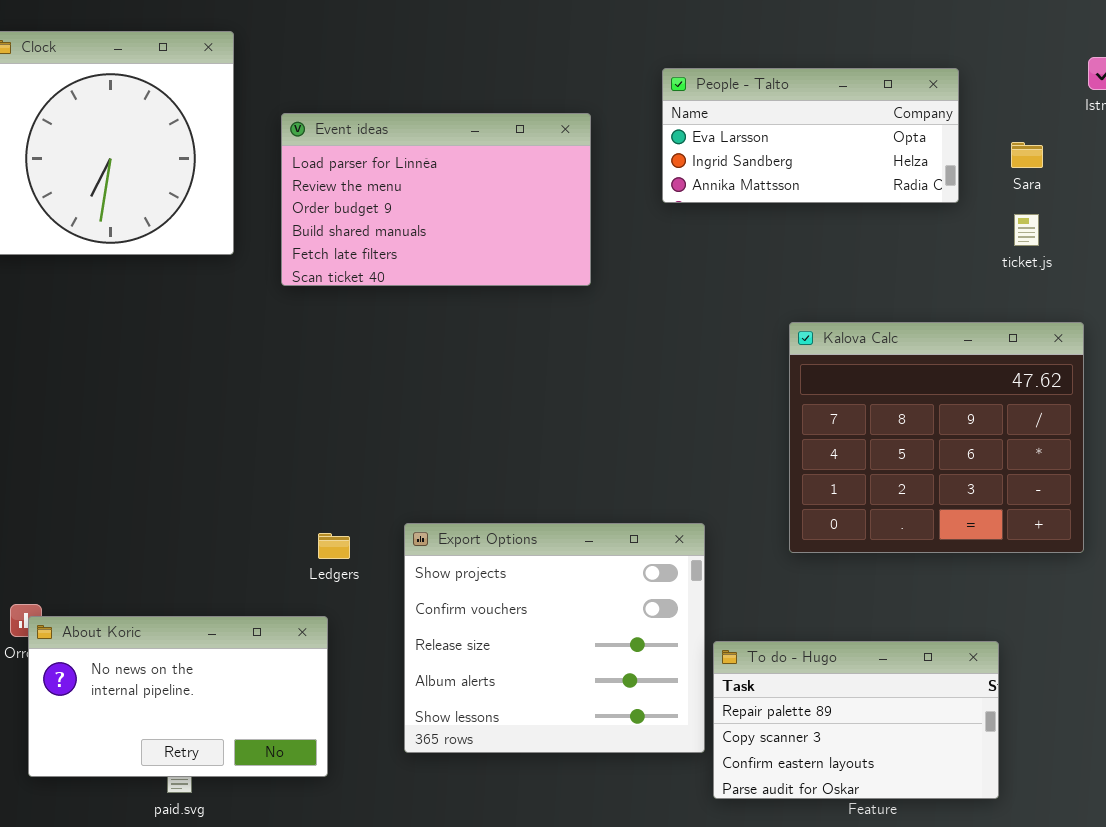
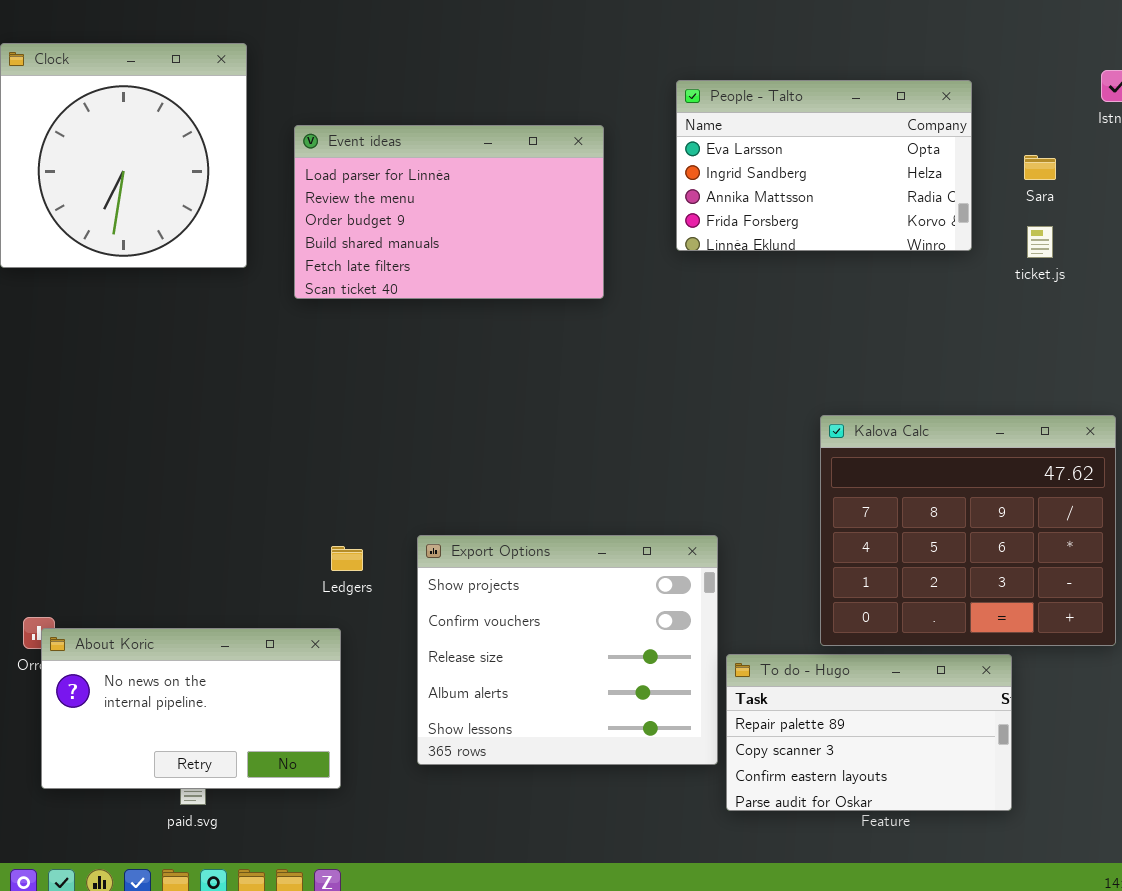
People - Talto: [662,68,959,203] -> [676,80,972,251], resized
Kalova Calc: [789,322,1084,553] -> [820,415,1116,646], moved

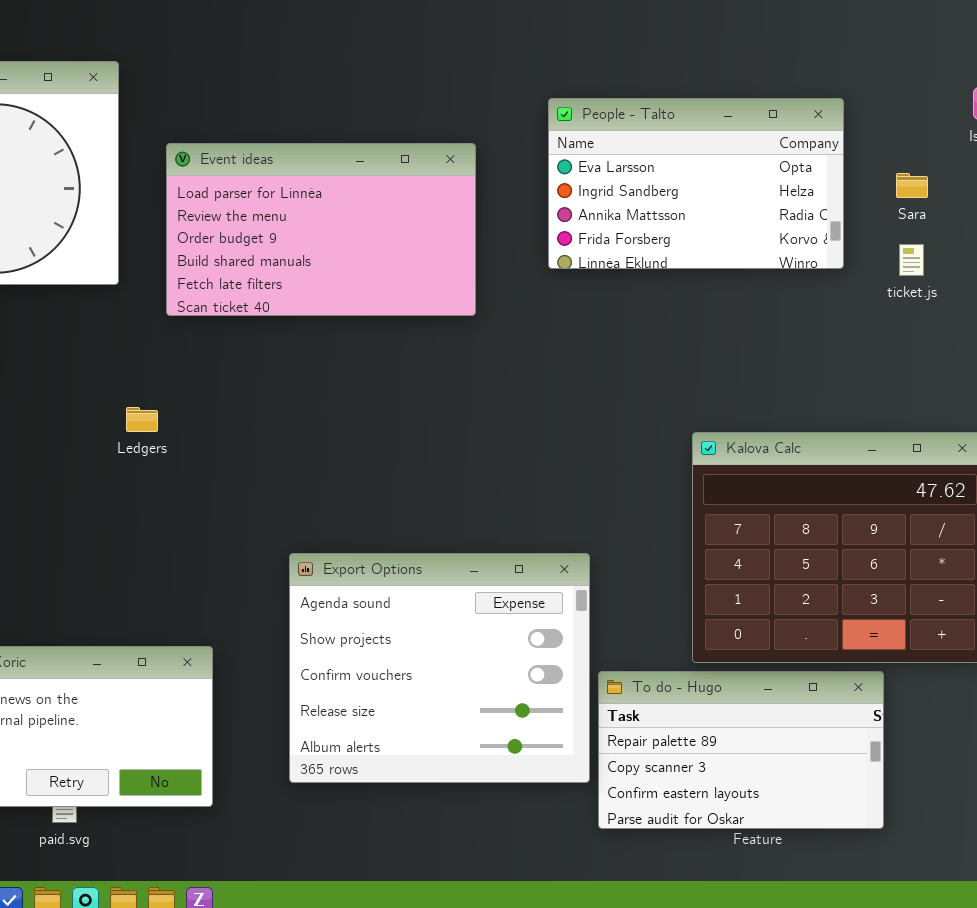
Export Options: [417,535,718,765] -> [289,553,590,783], scrolled up 1 row
Ledgers: [331,546,363,571] -> [126,407,158,432], moved

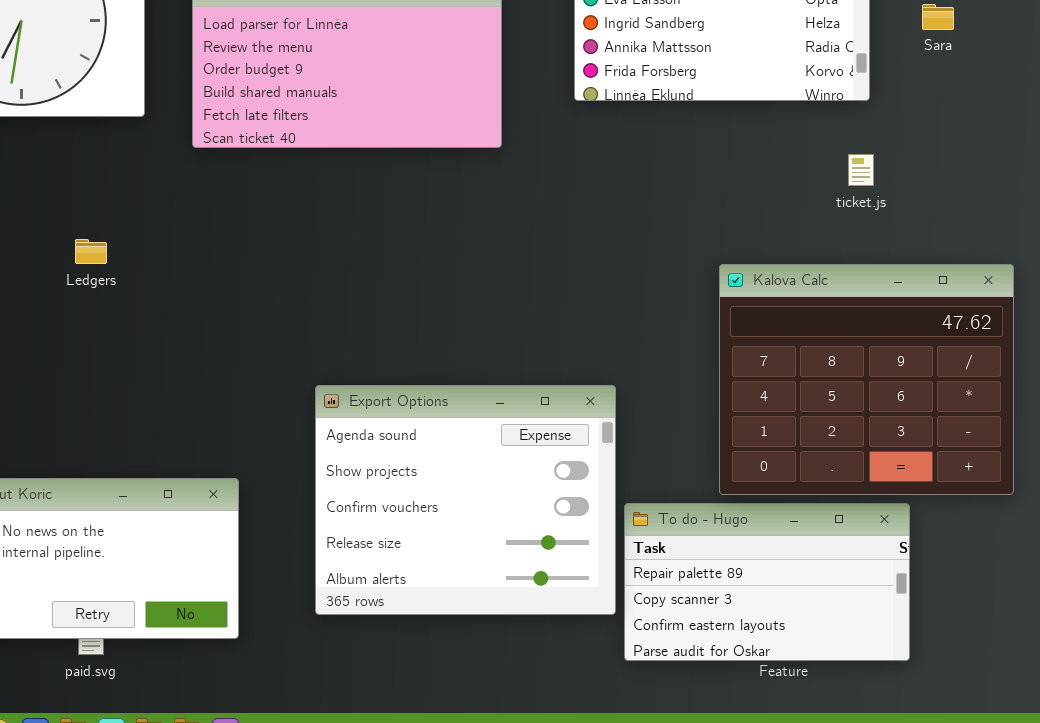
ticket.js: [899,244,924,276] -> [848,154,874,186], moved
Ledgers: [126,407,158,432] -> [75,239,107,264], moved

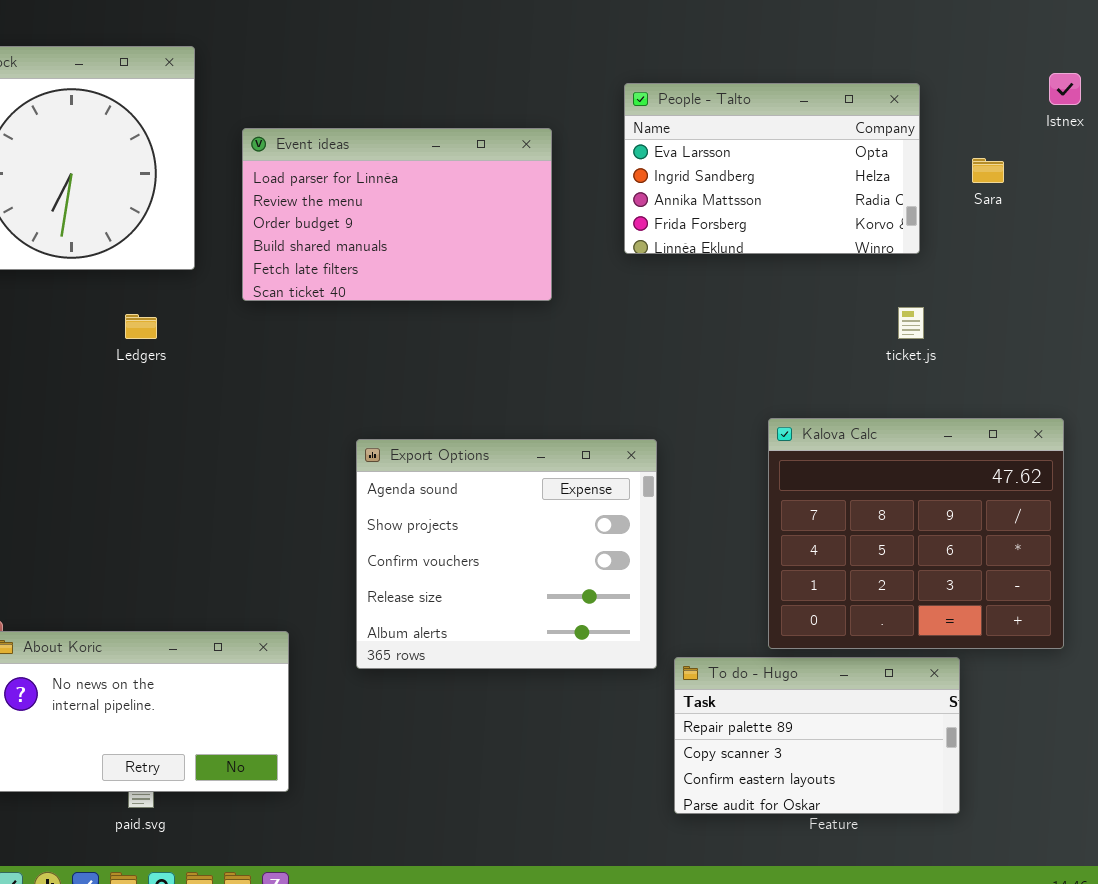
Ledgers: [75,239,107,264] -> [125,314,157,339], moved
Export Options: [315,385,616,615] -> [356,439,657,669], moved

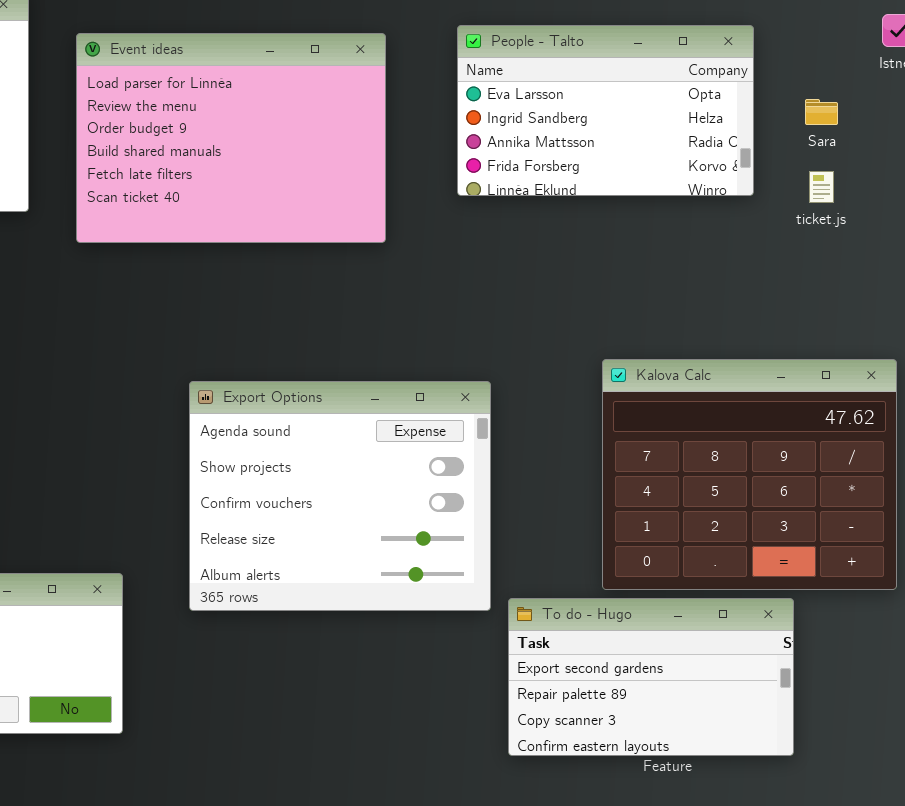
Event ideas: [242,128,552,301] -> [76,33,386,243], resized
ticket.js: [898,307,924,339] -> [809,171,834,203], moved
To do - Hugo: [674,657,960,814] -> [508,598,794,756], scrolled up 1 row

